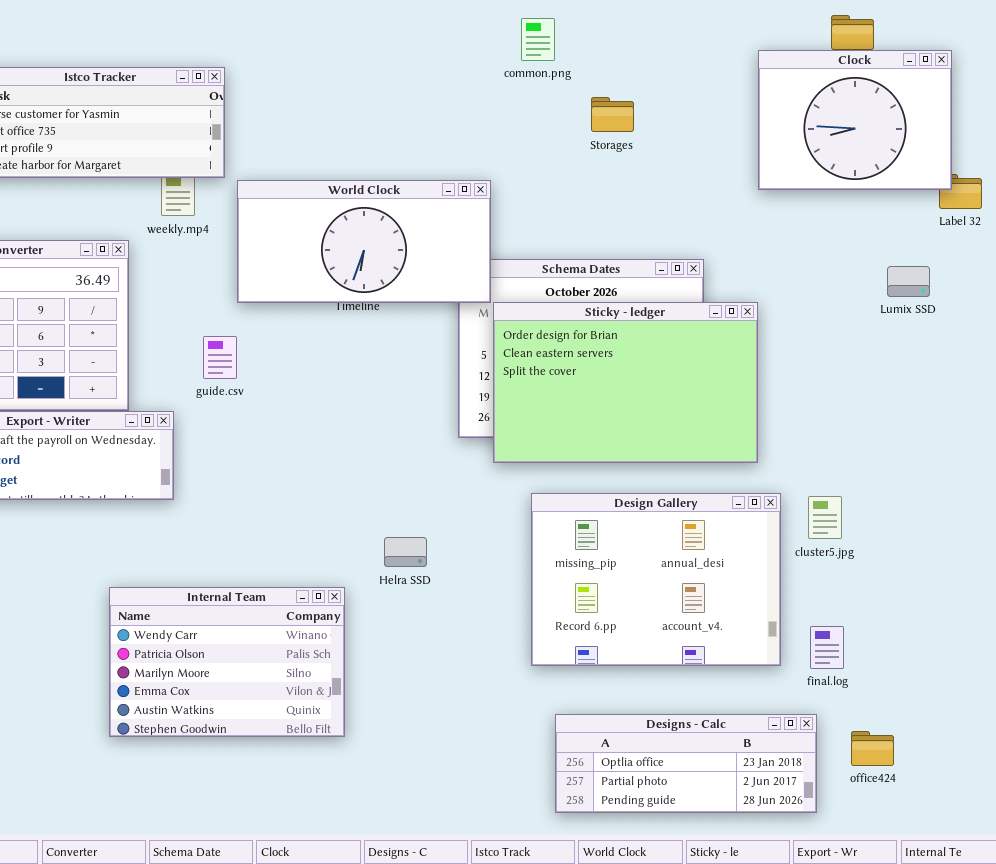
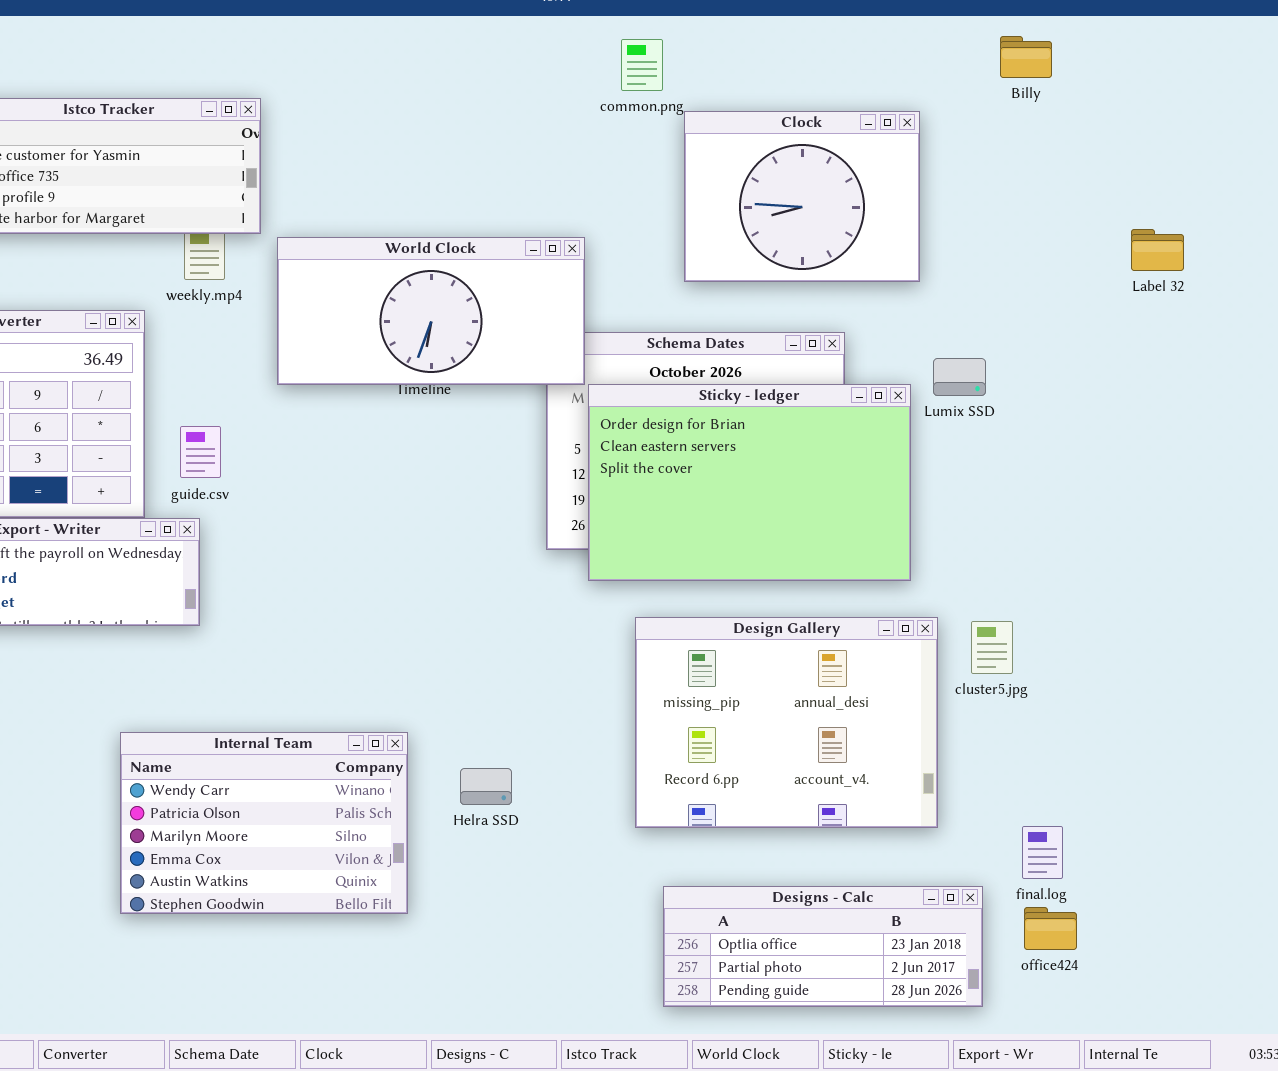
Clock: [758,50,952,190] -> [684,111,920,282], moved
Lumix SSD: [887,266,930,297] -> [933,358,986,396], moved
guide.csv: [203,336,237,379] -> [180,426,221,478], moved
Helra SSD: [384,537,427,567] -> [460,768,512,805], moved
final.log: [810,626,844,669] -> [1022,826,1063,879], moved

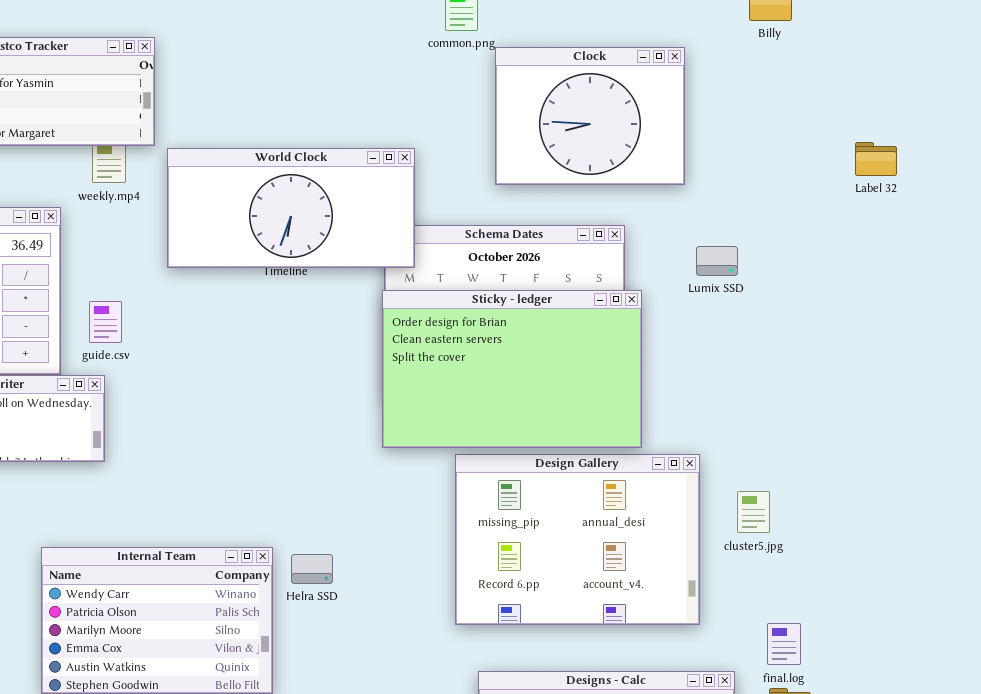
Sticky - ledger: [588,384,911,581] -> [382,290,642,448], moved
cluster5.jpg: [971,621,1013,674] -> [737,491,770,533], moved
Helra SSD: [460,768,512,805] -> [291,554,333,584], moved

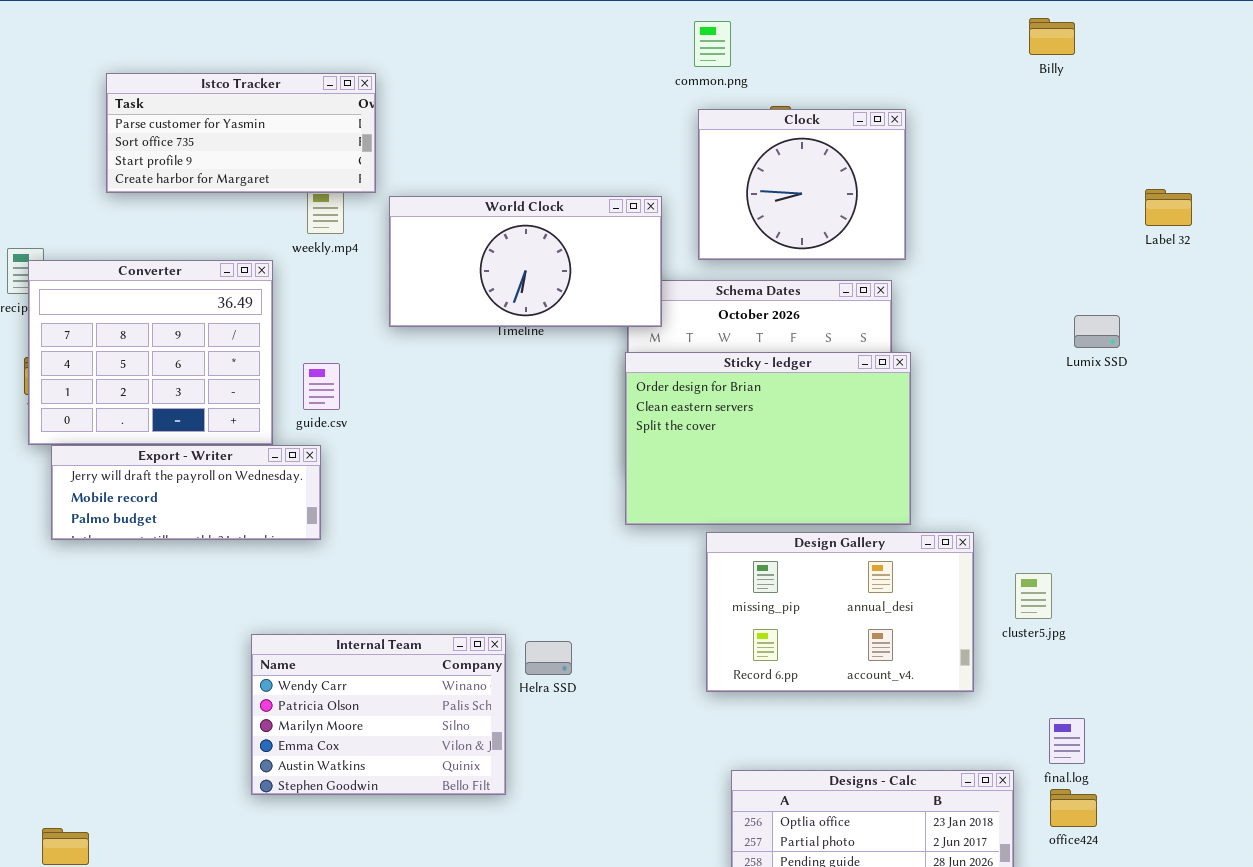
Clock: [495,47,685,185] -> [698,109,906,260], moved
Lumix SSD: [696,246,738,276] -> [1074,315,1120,348], moved
Design Gallery: [455,454,700,625] -> [706,532,974,692], resized

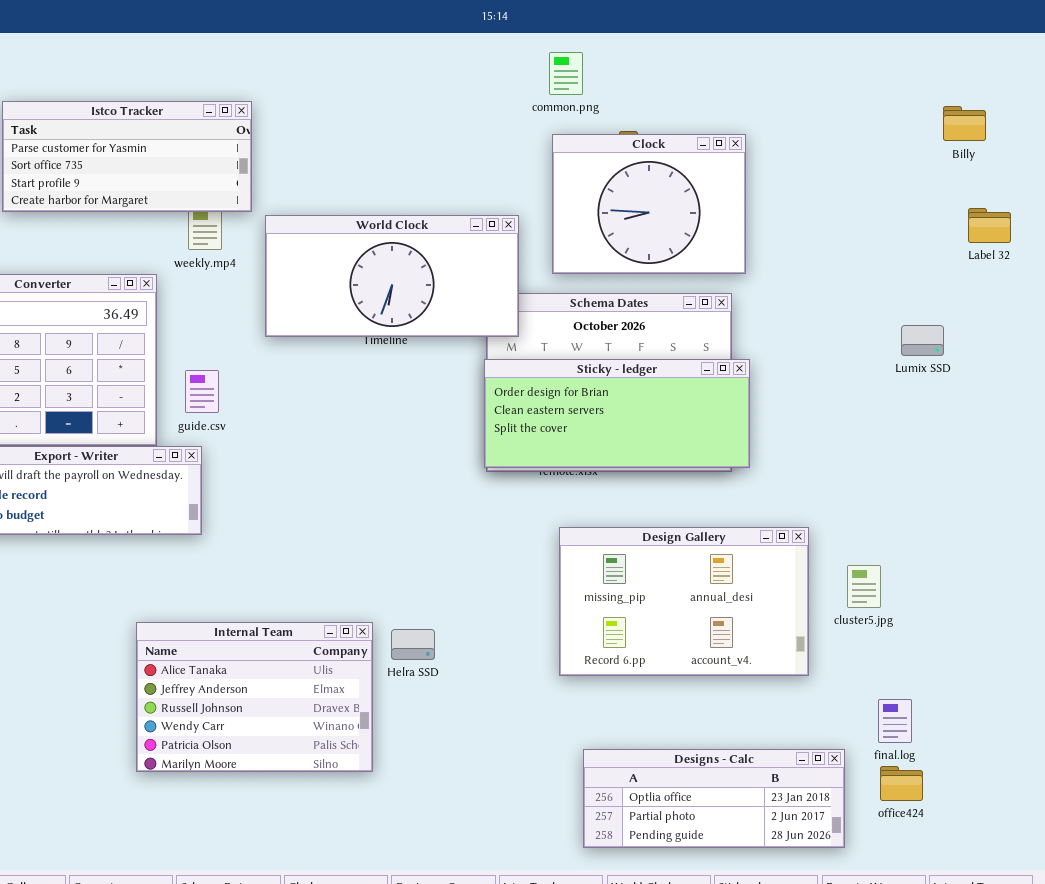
Billy: [1029,18,1075,55] -> [943,106,986,141], moved
Sticky - ledger: [625,352,911,525] -> [484,359,750,468], resized
Internal Team: [251,634,506,795] -> [136,622,373,772], scrolled up 3 rows

